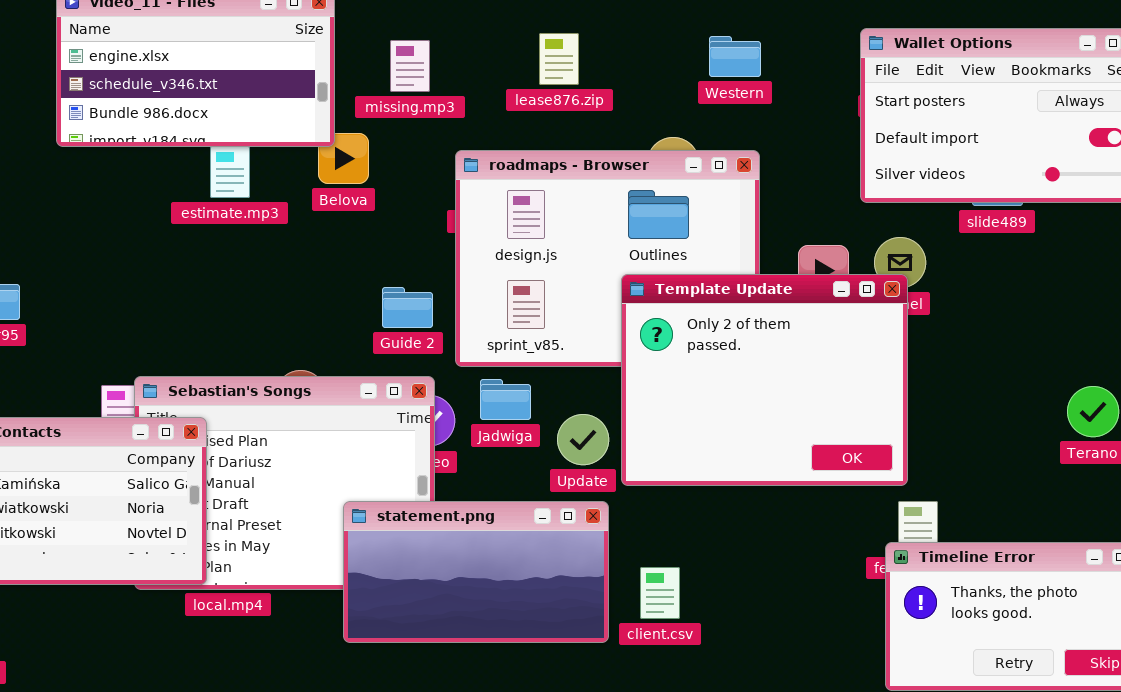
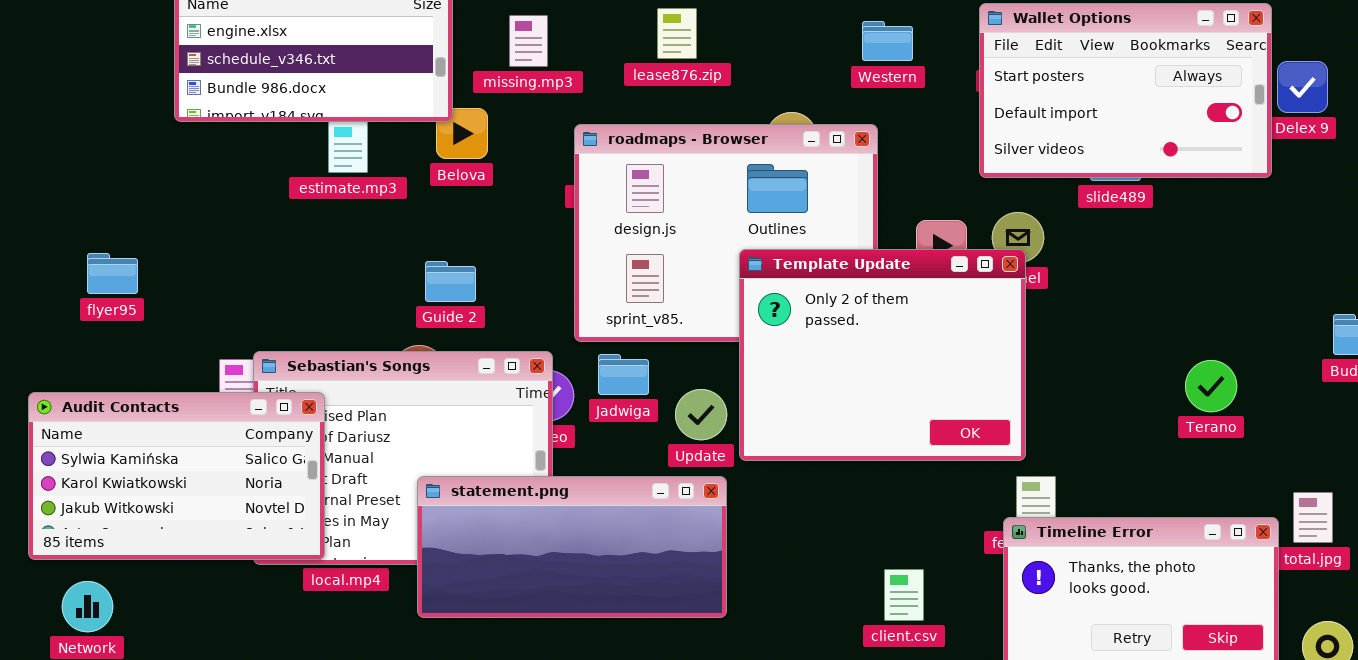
Western: [709,36,761,77] -> [862,21,913,61], moved
Guide 2: [382,287,433,328] -> [425,261,476,302], moved
statement.png: [343,501,609,643] -> [417,476,727,618], resized
client.csv: [640,567,680,619] -> [884,569,924,621], moved

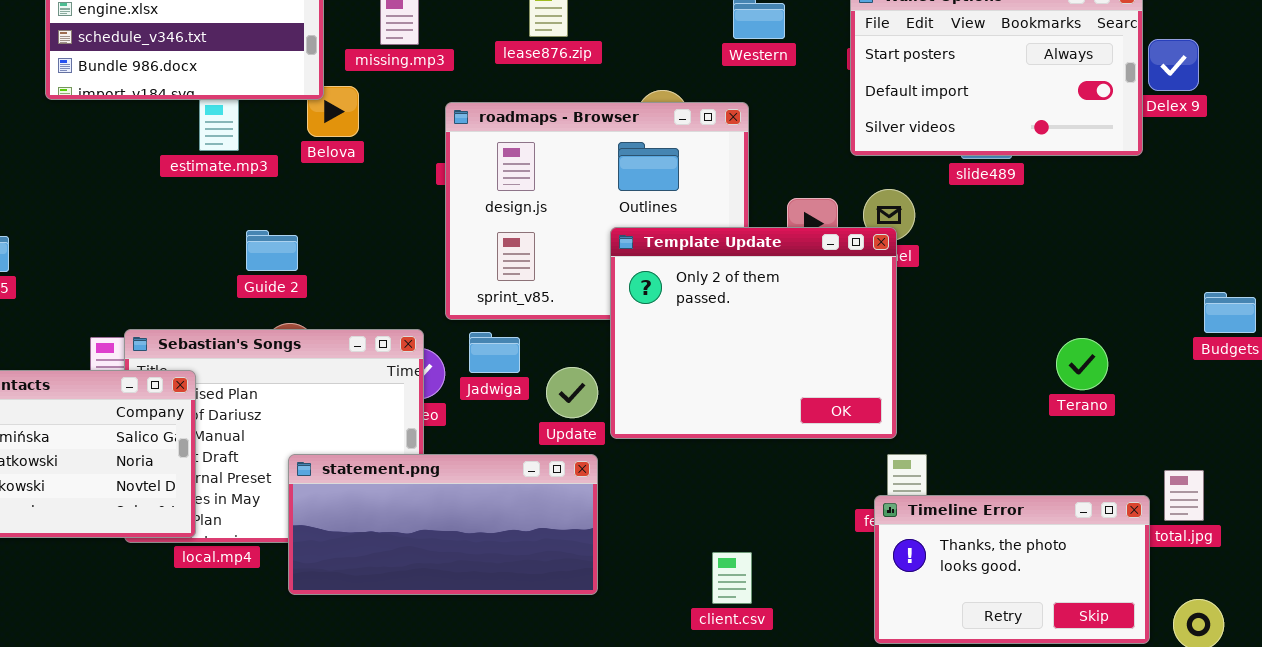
Guide 2: [425,261,476,302] -> [246,230,298,271], moved
client.csv: [884,569,924,621] -> [712,552,752,604], moved

